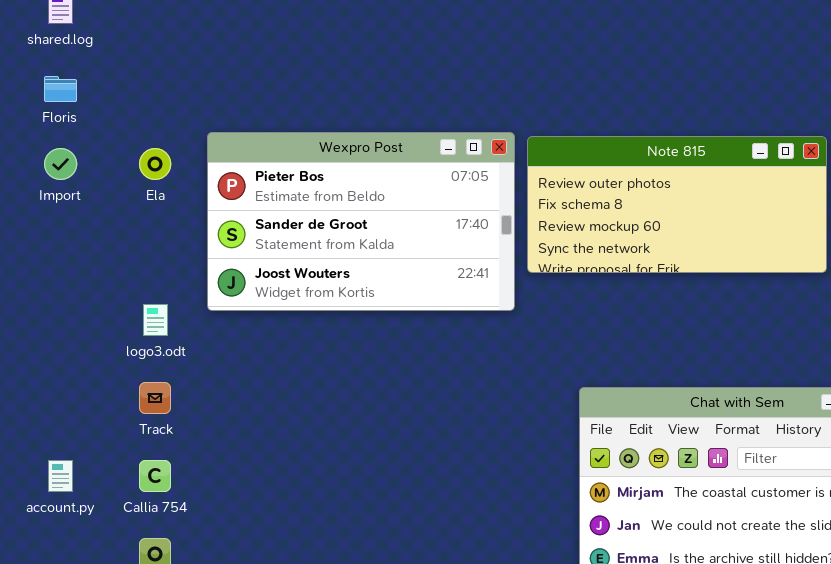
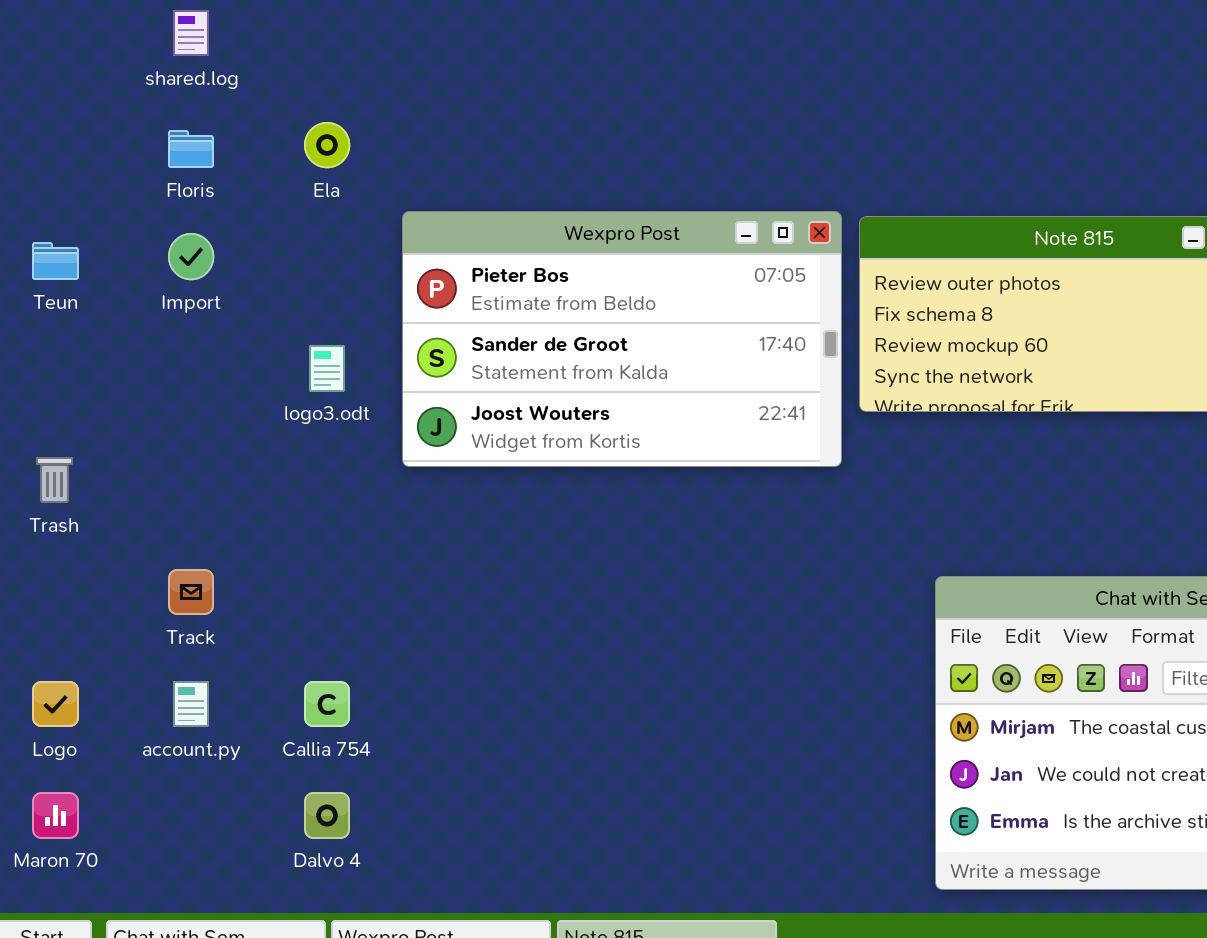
Ela: [139,148,171,180] -> [304,122,350,168], moved
logo3.odt: [143,304,168,336] -> [309,345,345,392], moved
Track: [139,382,171,414] -> [168,569,214,615], moved

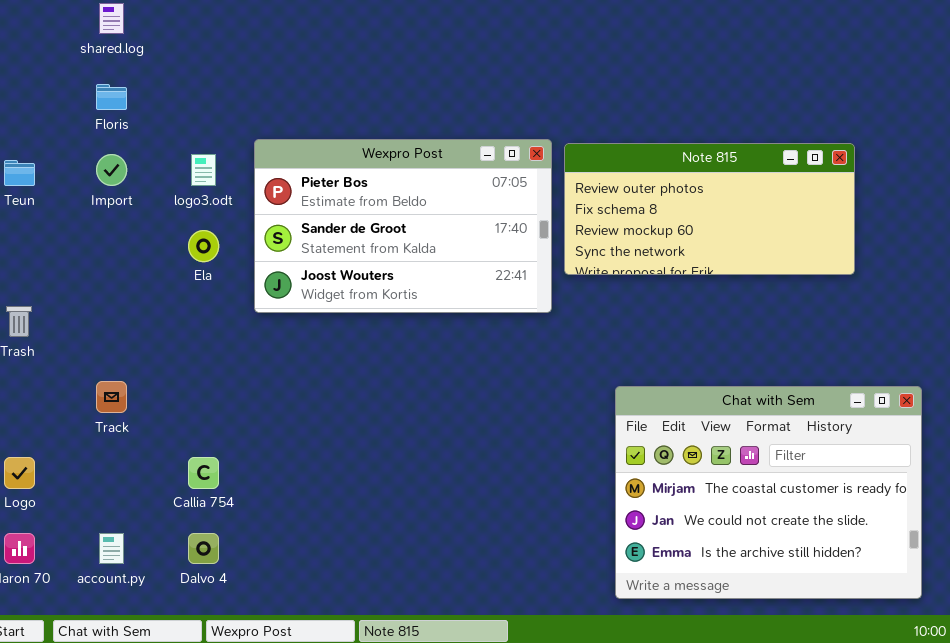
Ela: [304,122,350,168] -> [188,230,219,262], moved
logo3.odt: [309,345,345,392] -> [191,154,216,186], moved
account.py: [173,681,209,727] -> [99,533,124,564], moved

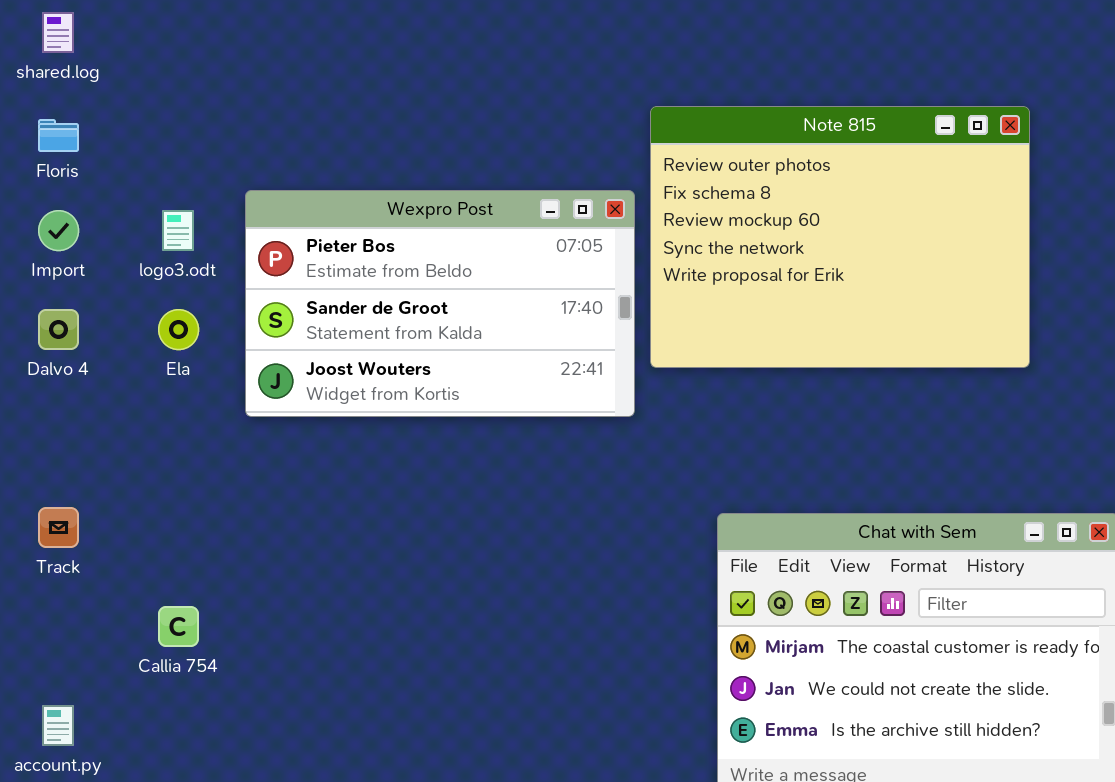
Note 815: [564,143,855,275] -> [650,106,1030,368], resized
Dalvo 4: [188,533,219,564] -> [38,309,79,350], moved

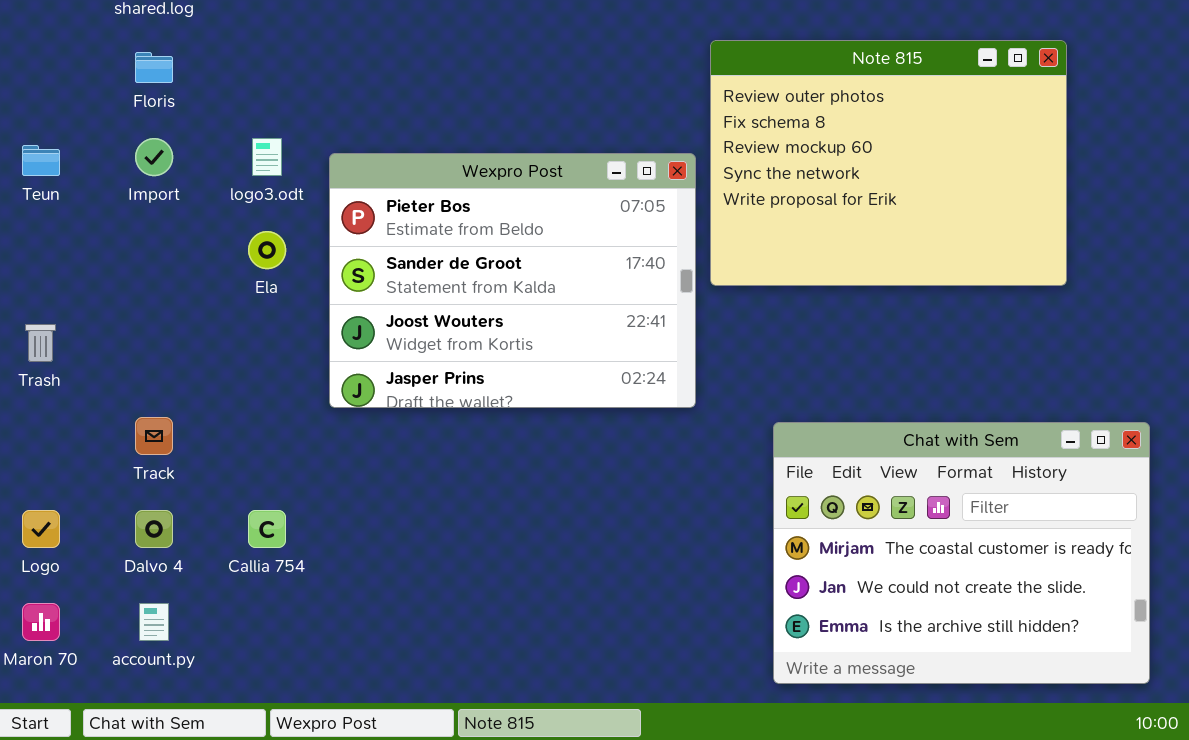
Wexpro Post: [245,190,635,417] -> [329,153,696,408], moved, resized
Dalvo 4: [38,309,79,350] -> [135,510,173,548], moved

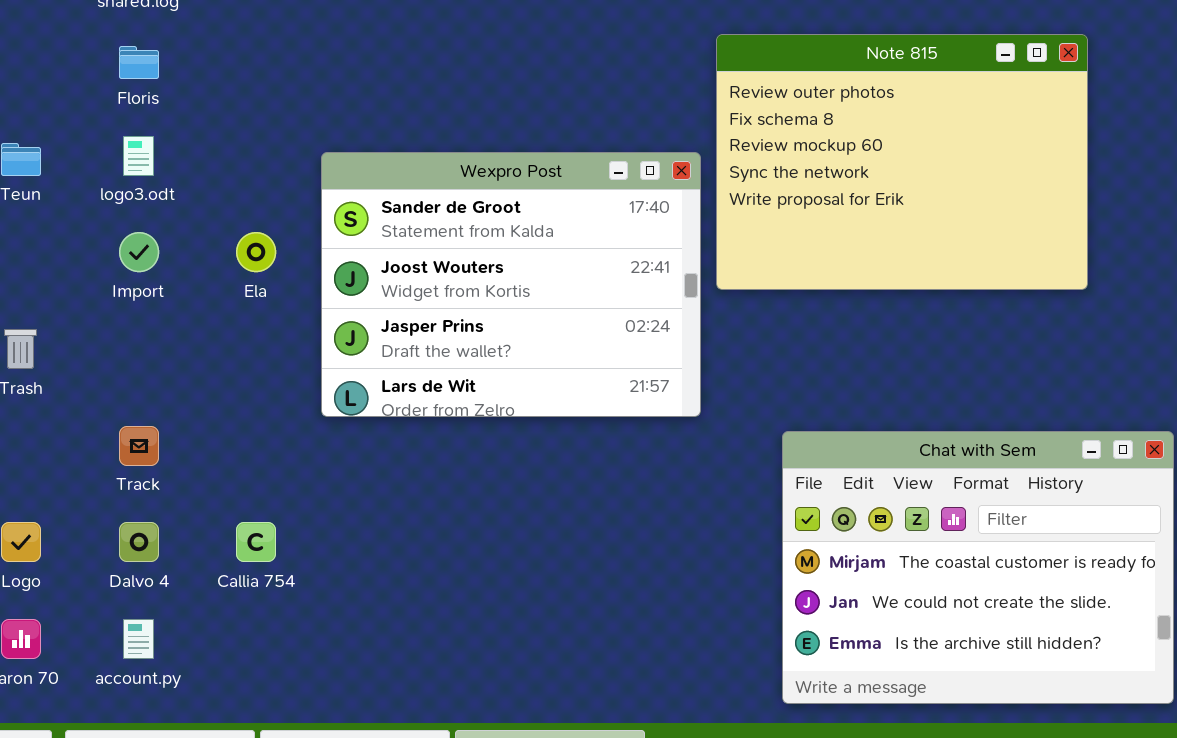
Import: [135,138,173,176] -> [119,232,159,272], moved
logo3.odt: [252,138,282,176] -> [123,136,154,176], moved
Wexpro Post: [329,153,696,408] -> [321,152,701,417], scrolled down 1 row

